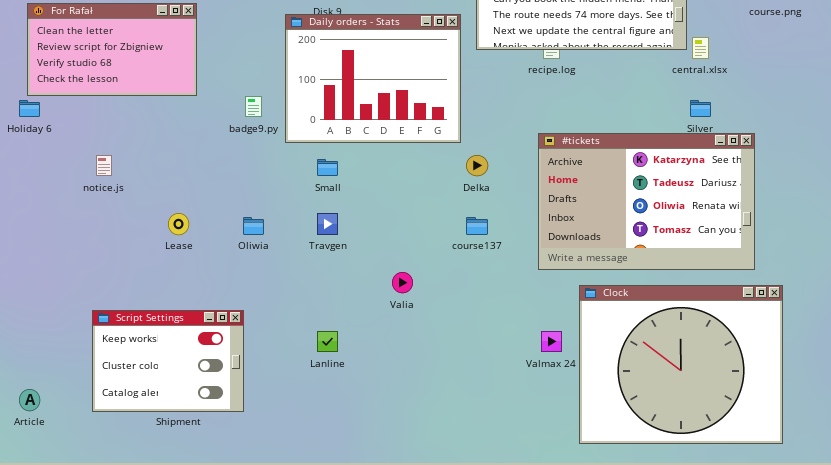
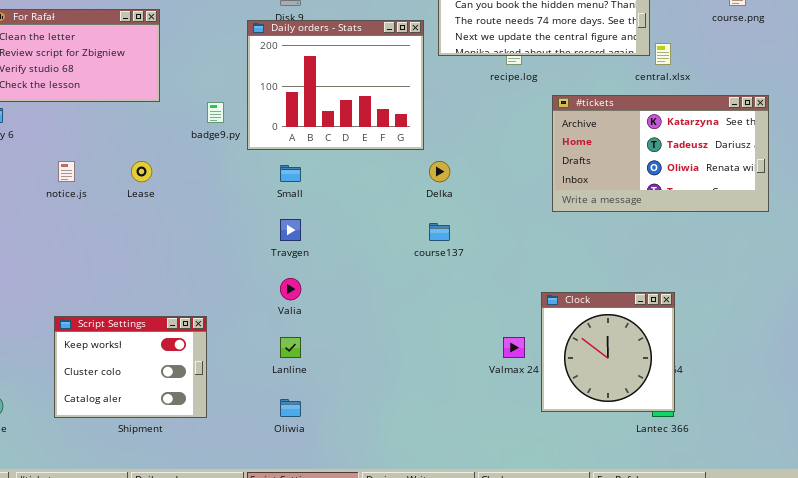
#tickets: [538,133,755,270] -> [552,95,769,212], moved, resized
Lease: [168,213,189,235] -> [131,161,152,182], moved
Oliwia: [243,217,264,235] -> [280,399,301,417], moved
Valia: [392,272,413,293] -> [280,278,301,300], moved
Clock: [579,285,783,444] -> [541,292,675,412], resized

